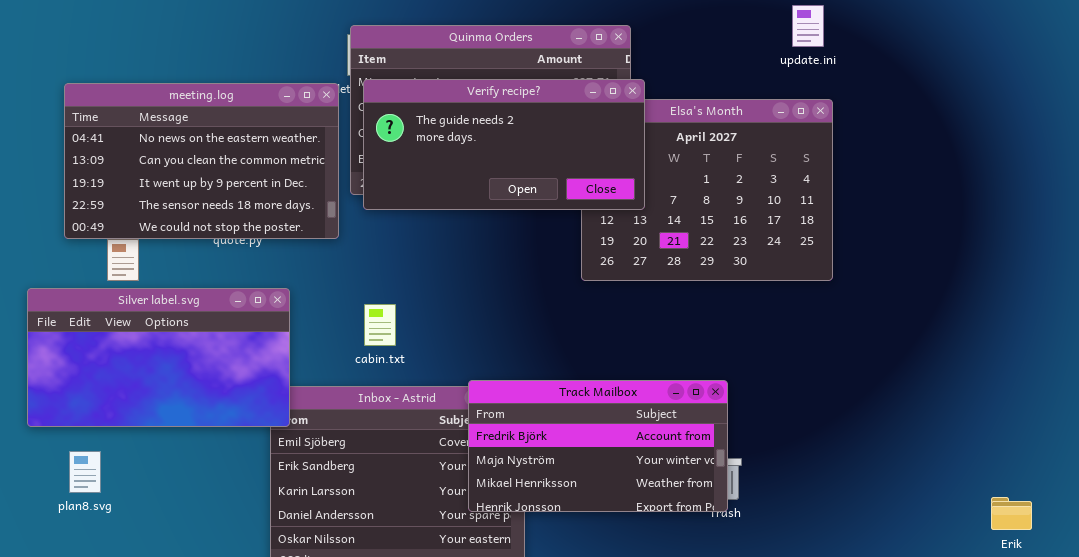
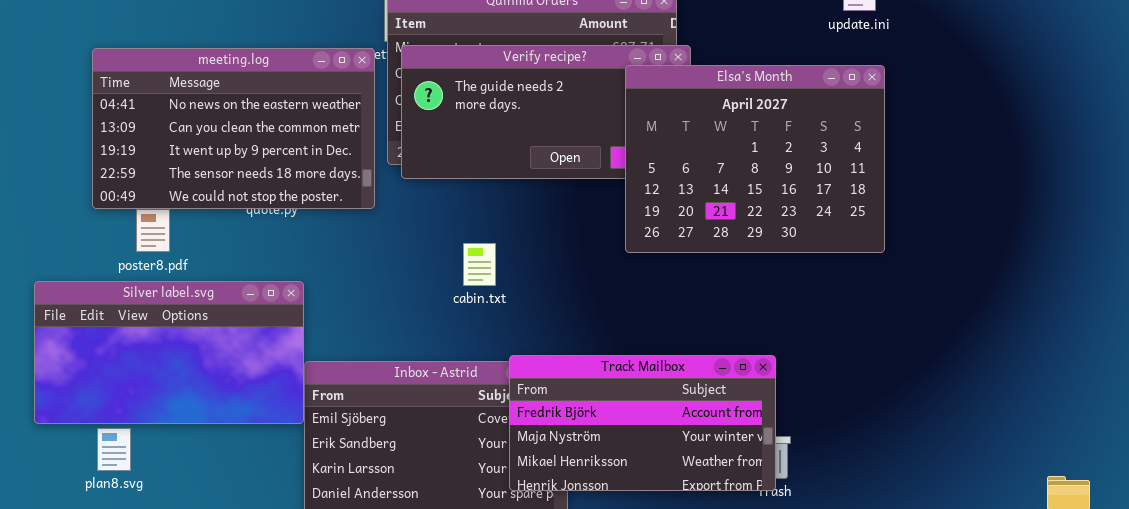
Elsa's Month: [581,99,833,281] -> [625,65,885,253], raised
Silver label.svg: [27,288,290,427] -> [34,281,304,424], moved
cabin.txt: [364,304,396,346] -> [463,243,496,286], moved

